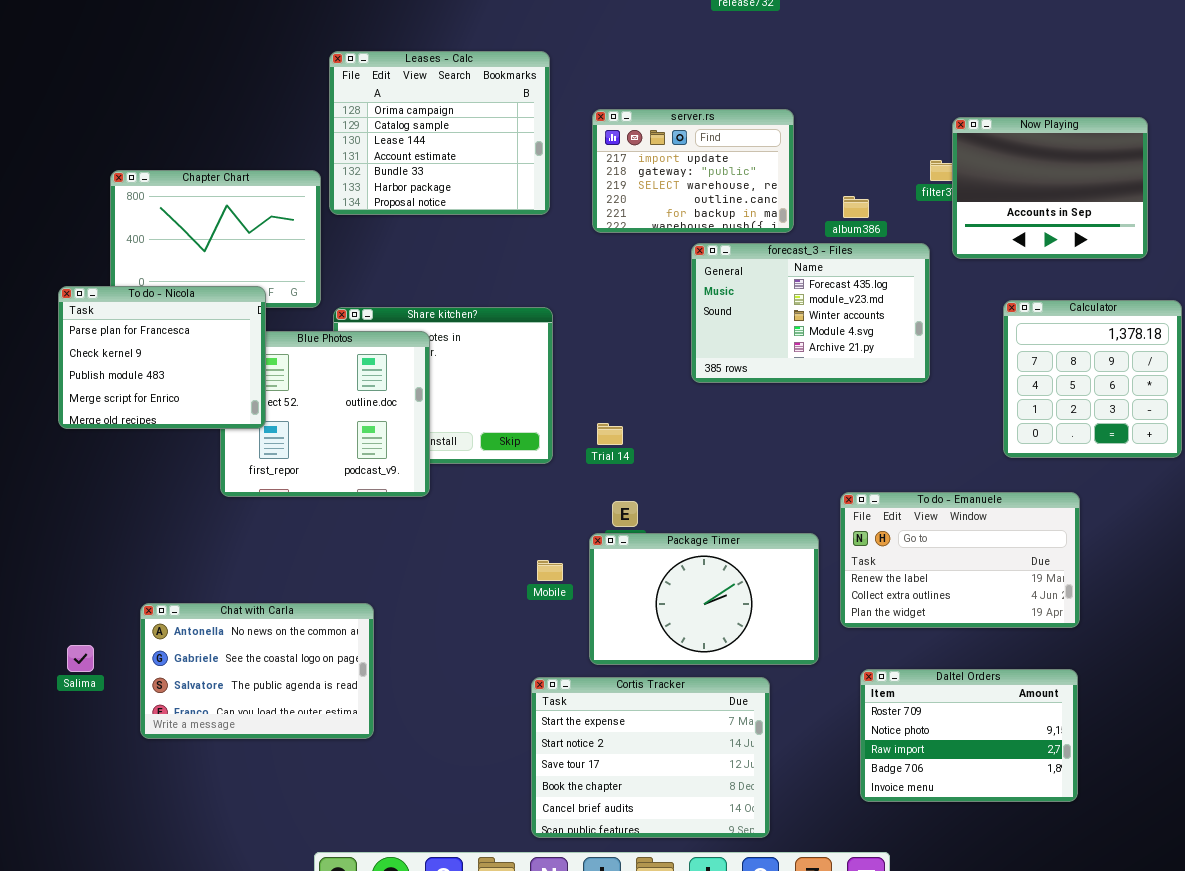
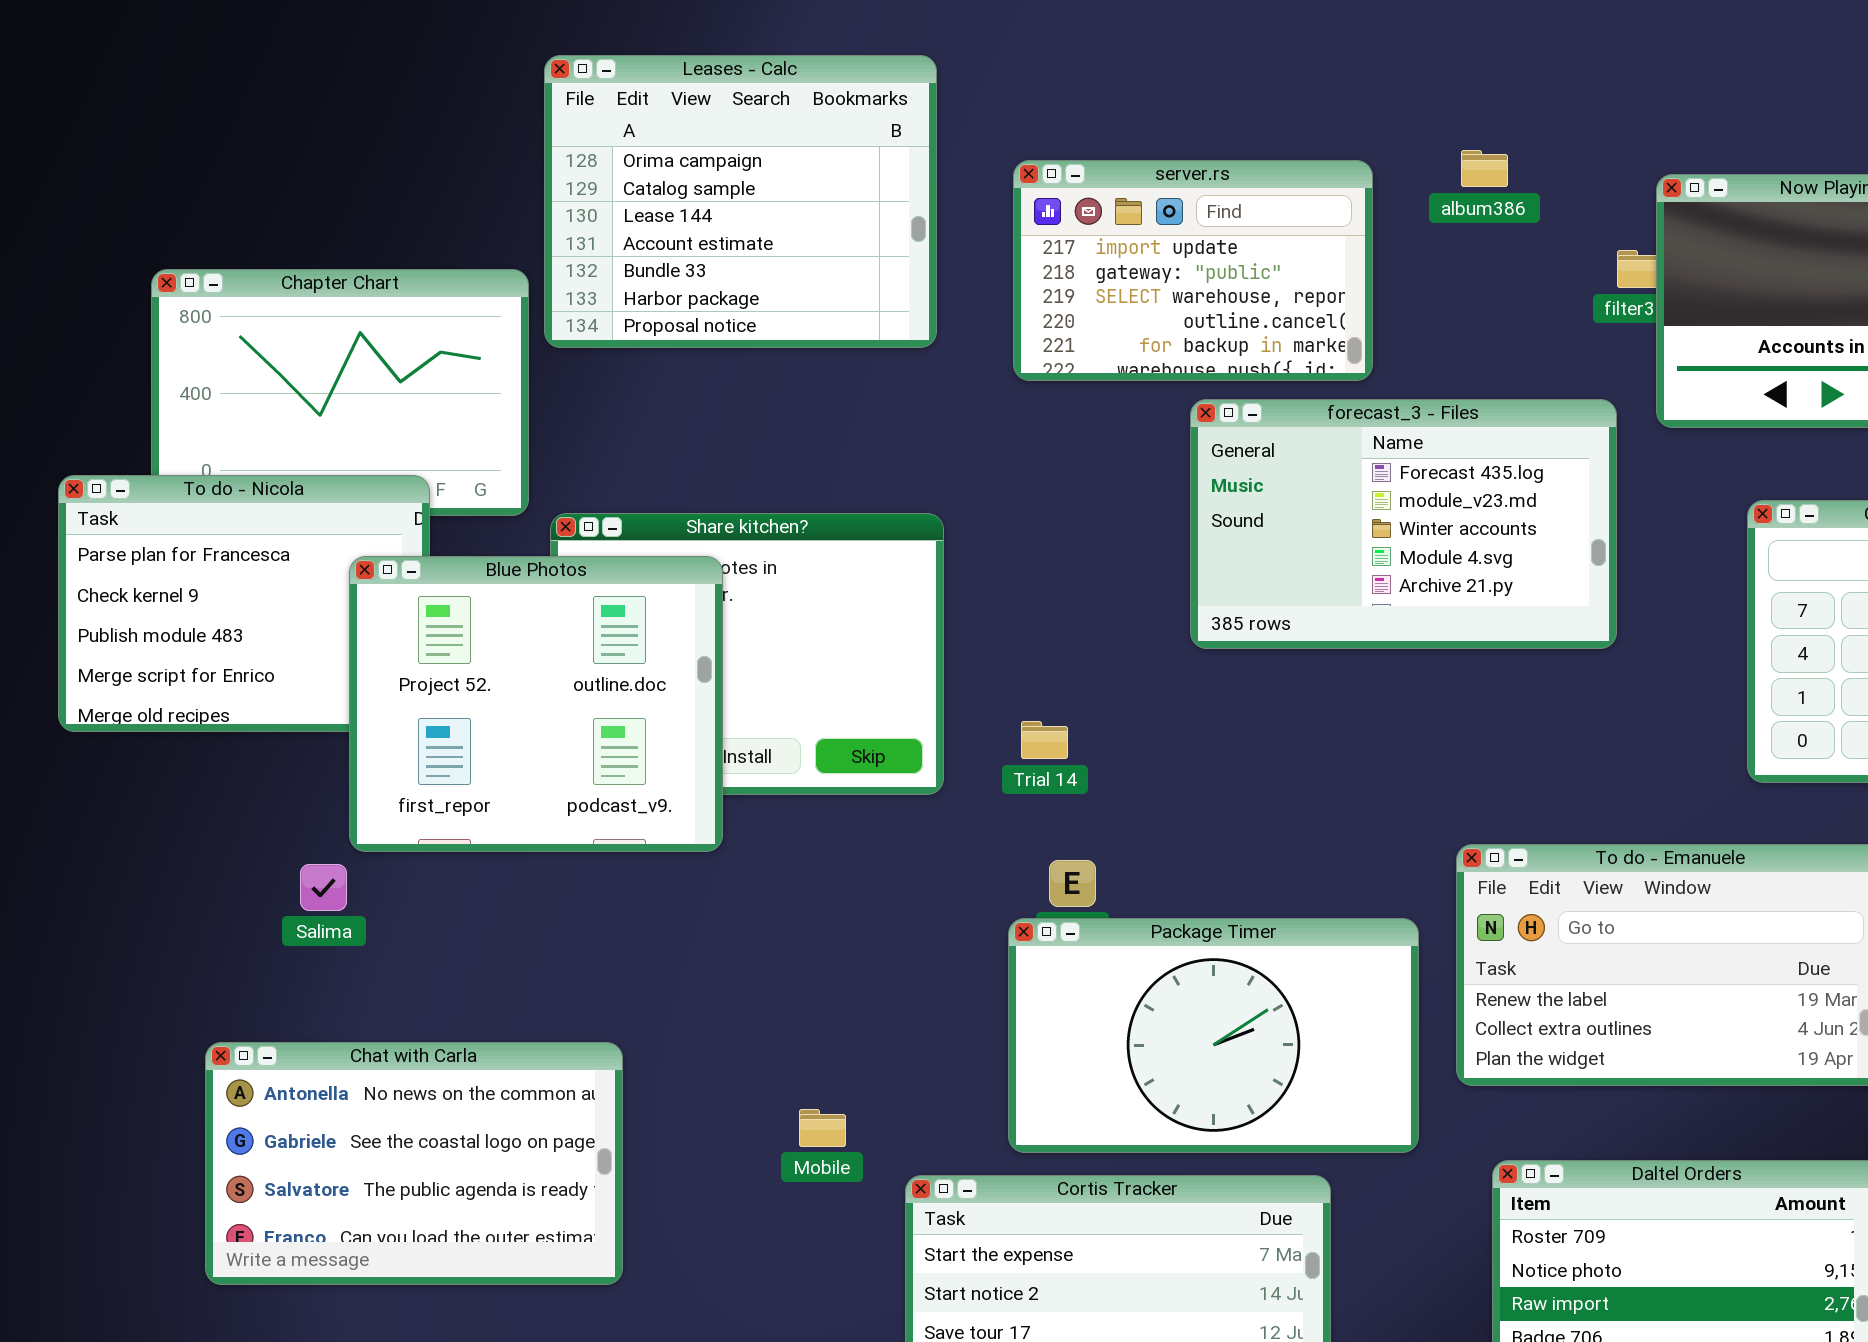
album386: [843,196,869,218] -> [1461,150,1508,187], moved
Blue Photos: [220,331,430,497] -> [349,556,723,852], raised
Mobile: [537,560,563,581] -> [799,1109,846,1147], moved
Salima: [67,645,94,672] -> [300,864,347,911], moved

